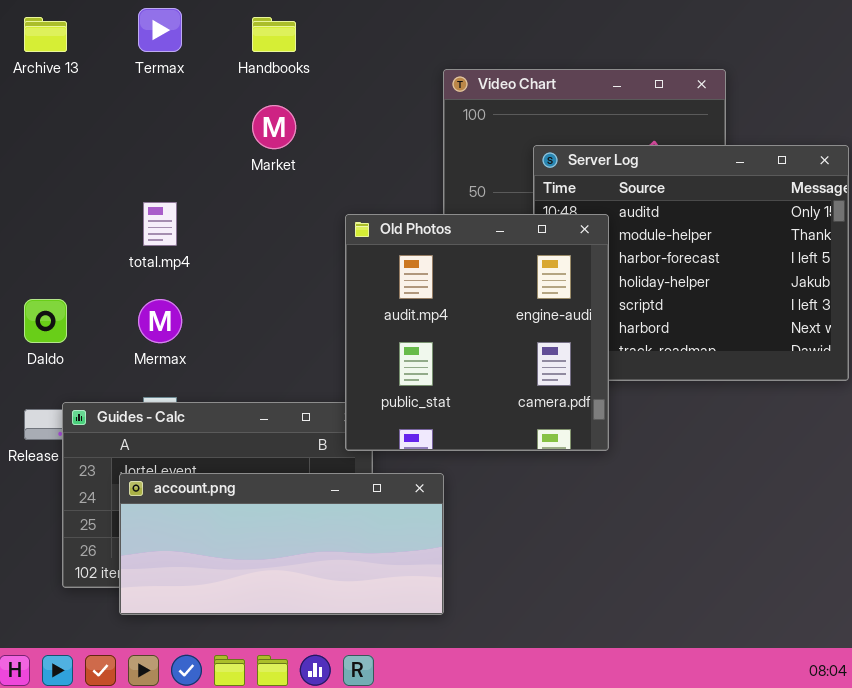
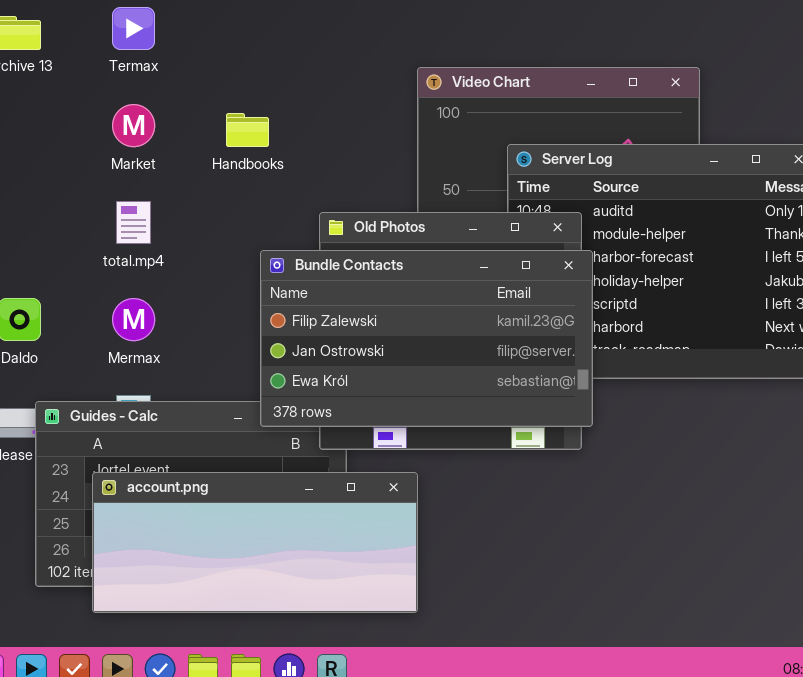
Handbooks: [252,17,296,52] -> [226,113,269,147], moved
Market: [252,105,296,149] -> [112,104,155,147], moved
Bundle Contacts: none -> [260,250,593,427], opened

